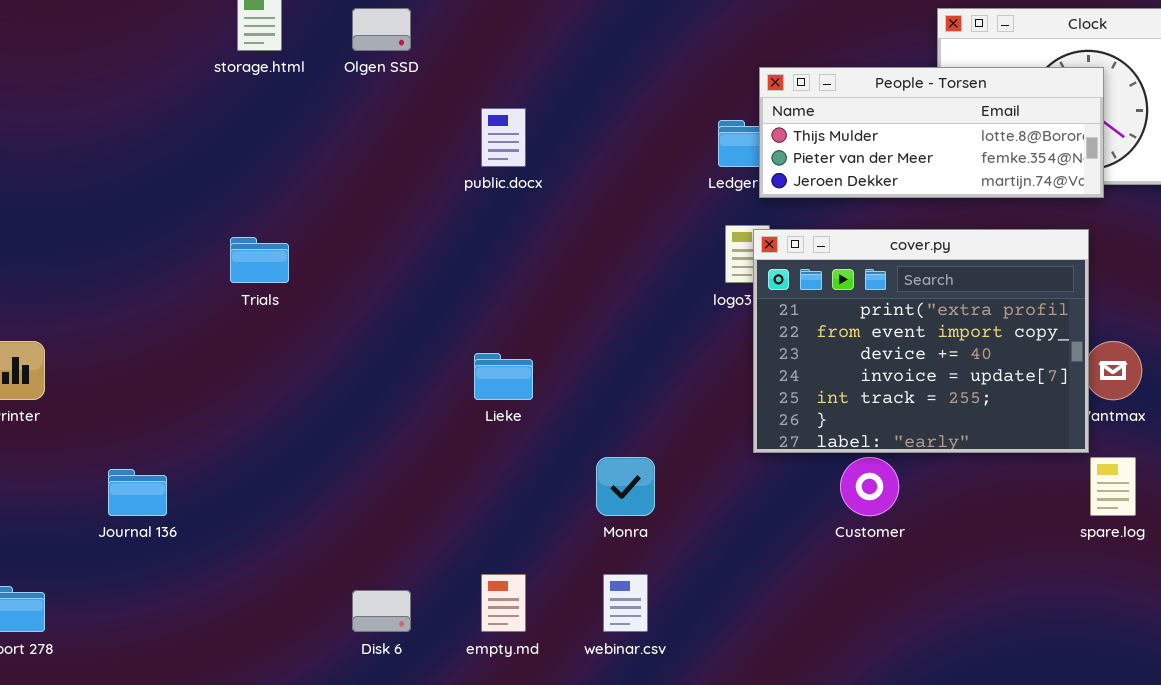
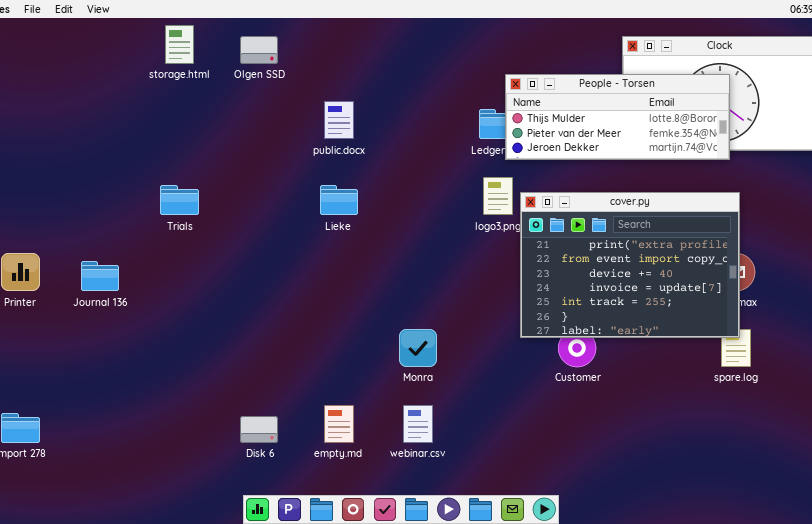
cover.py: [753,229,1089,453] -> [520,192,740,338], moved
Lieke: [474,353,533,400] -> [320,185,358,215], moved
Journal 136: [108,469,167,516] -> [81,261,119,291], moved

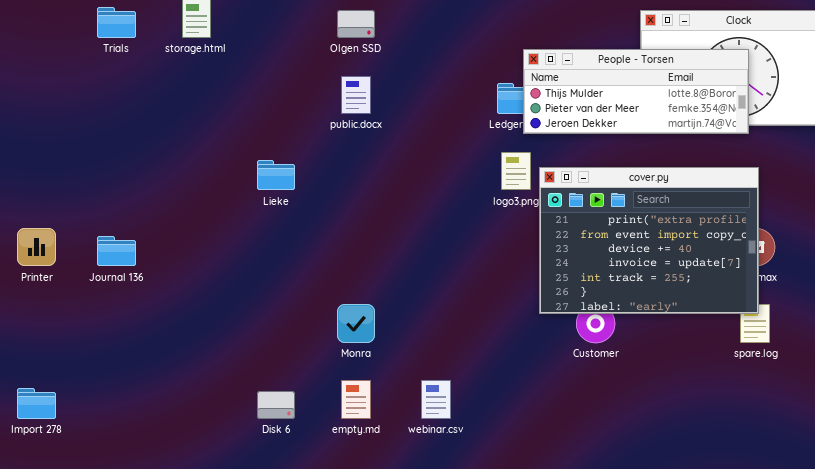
Olgen SSD: [240,36,278,64] -> [337,10,375,38], moved
Trials: [160,185,199,215] -> [97,7,136,38], moved
Lieke: [320,185,358,215] -> [257,160,295,190], moved
Monra: [399,329,437,367] -> [337,304,375,343], moved

